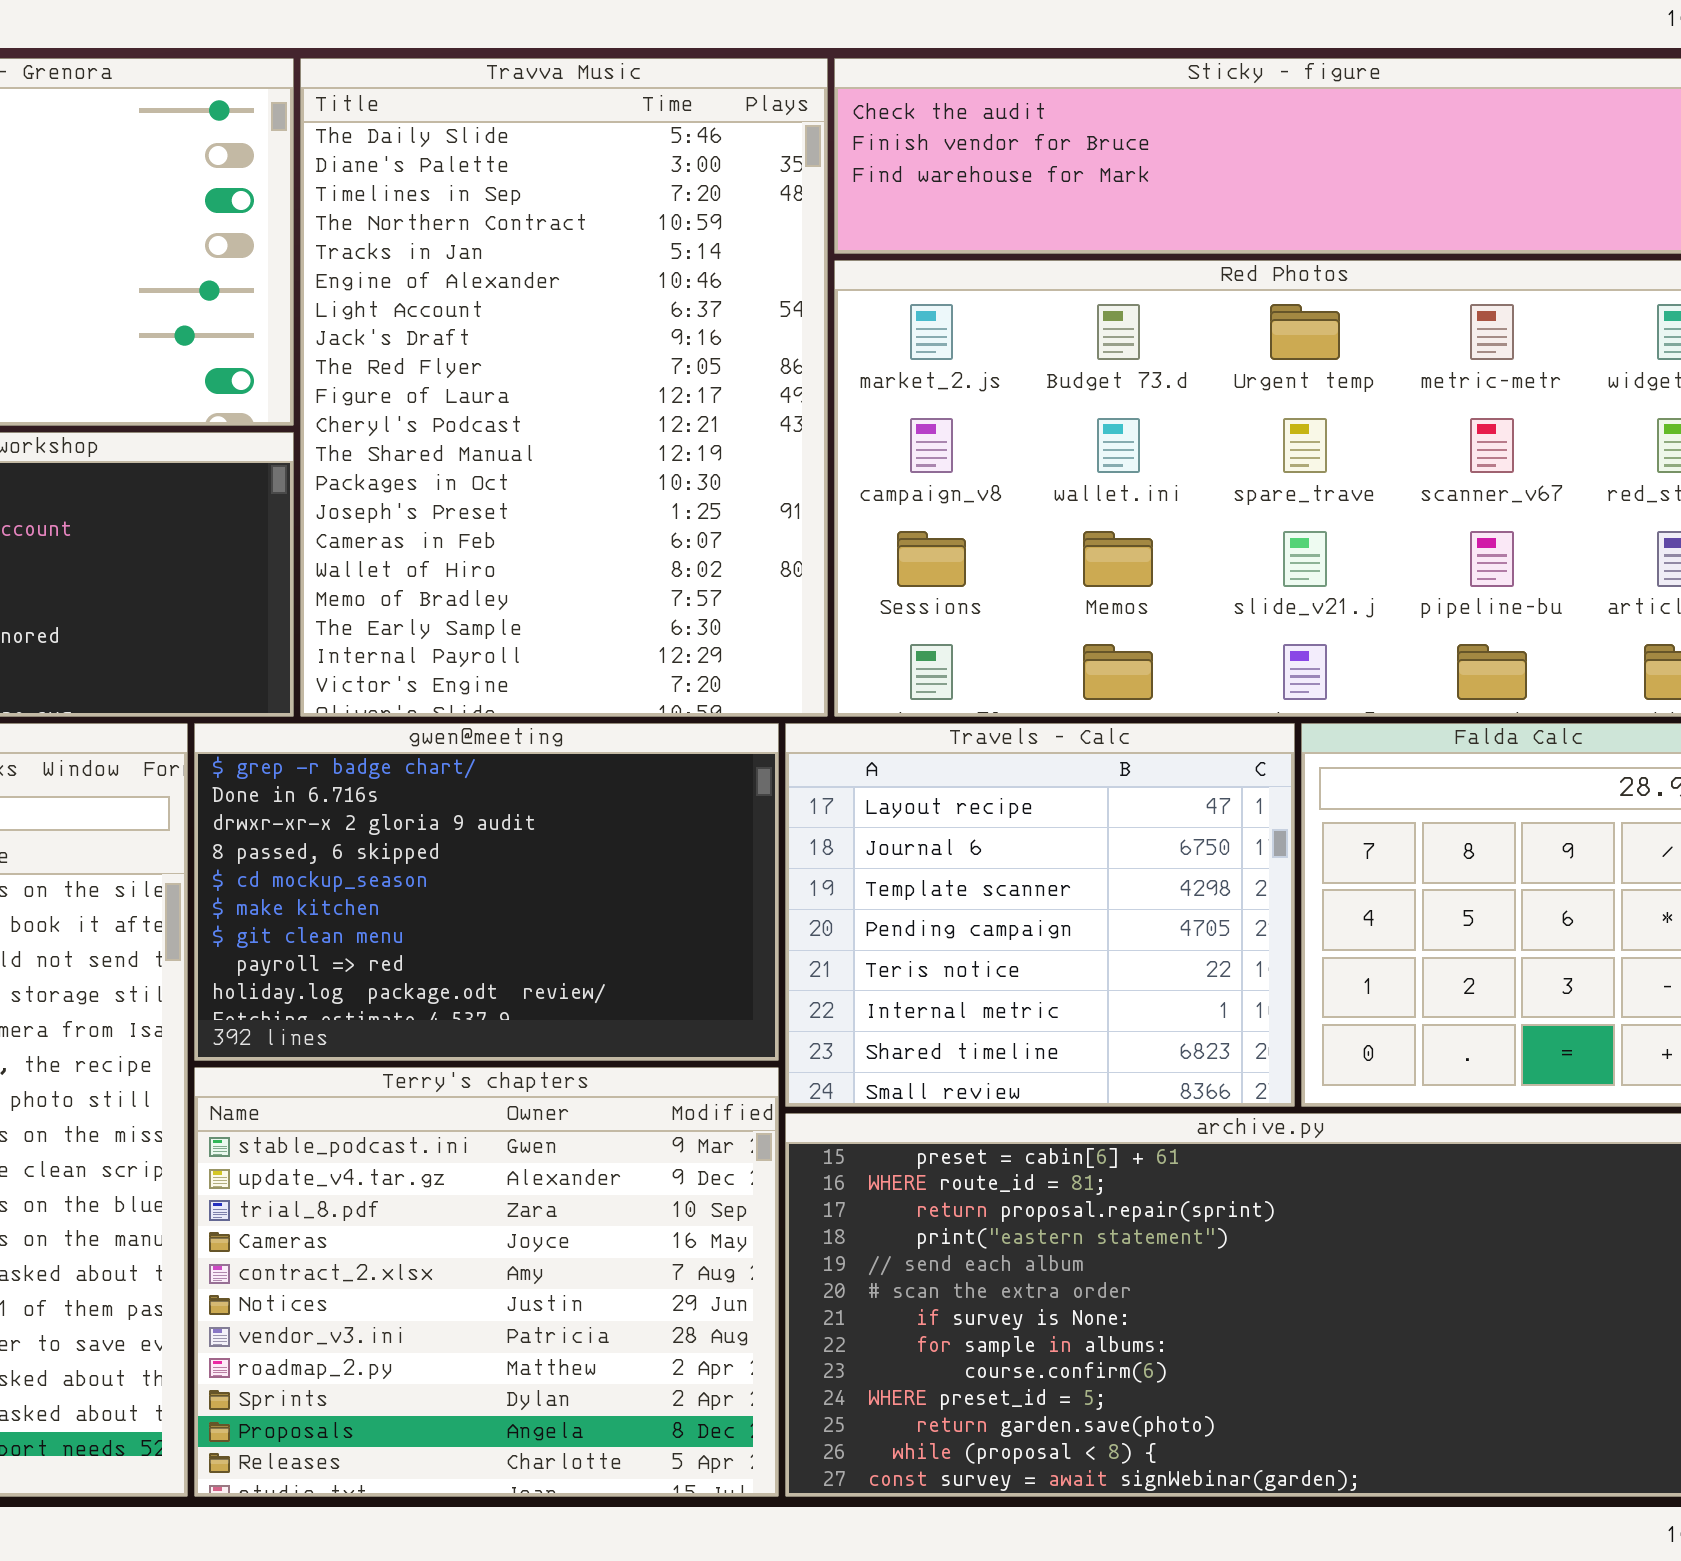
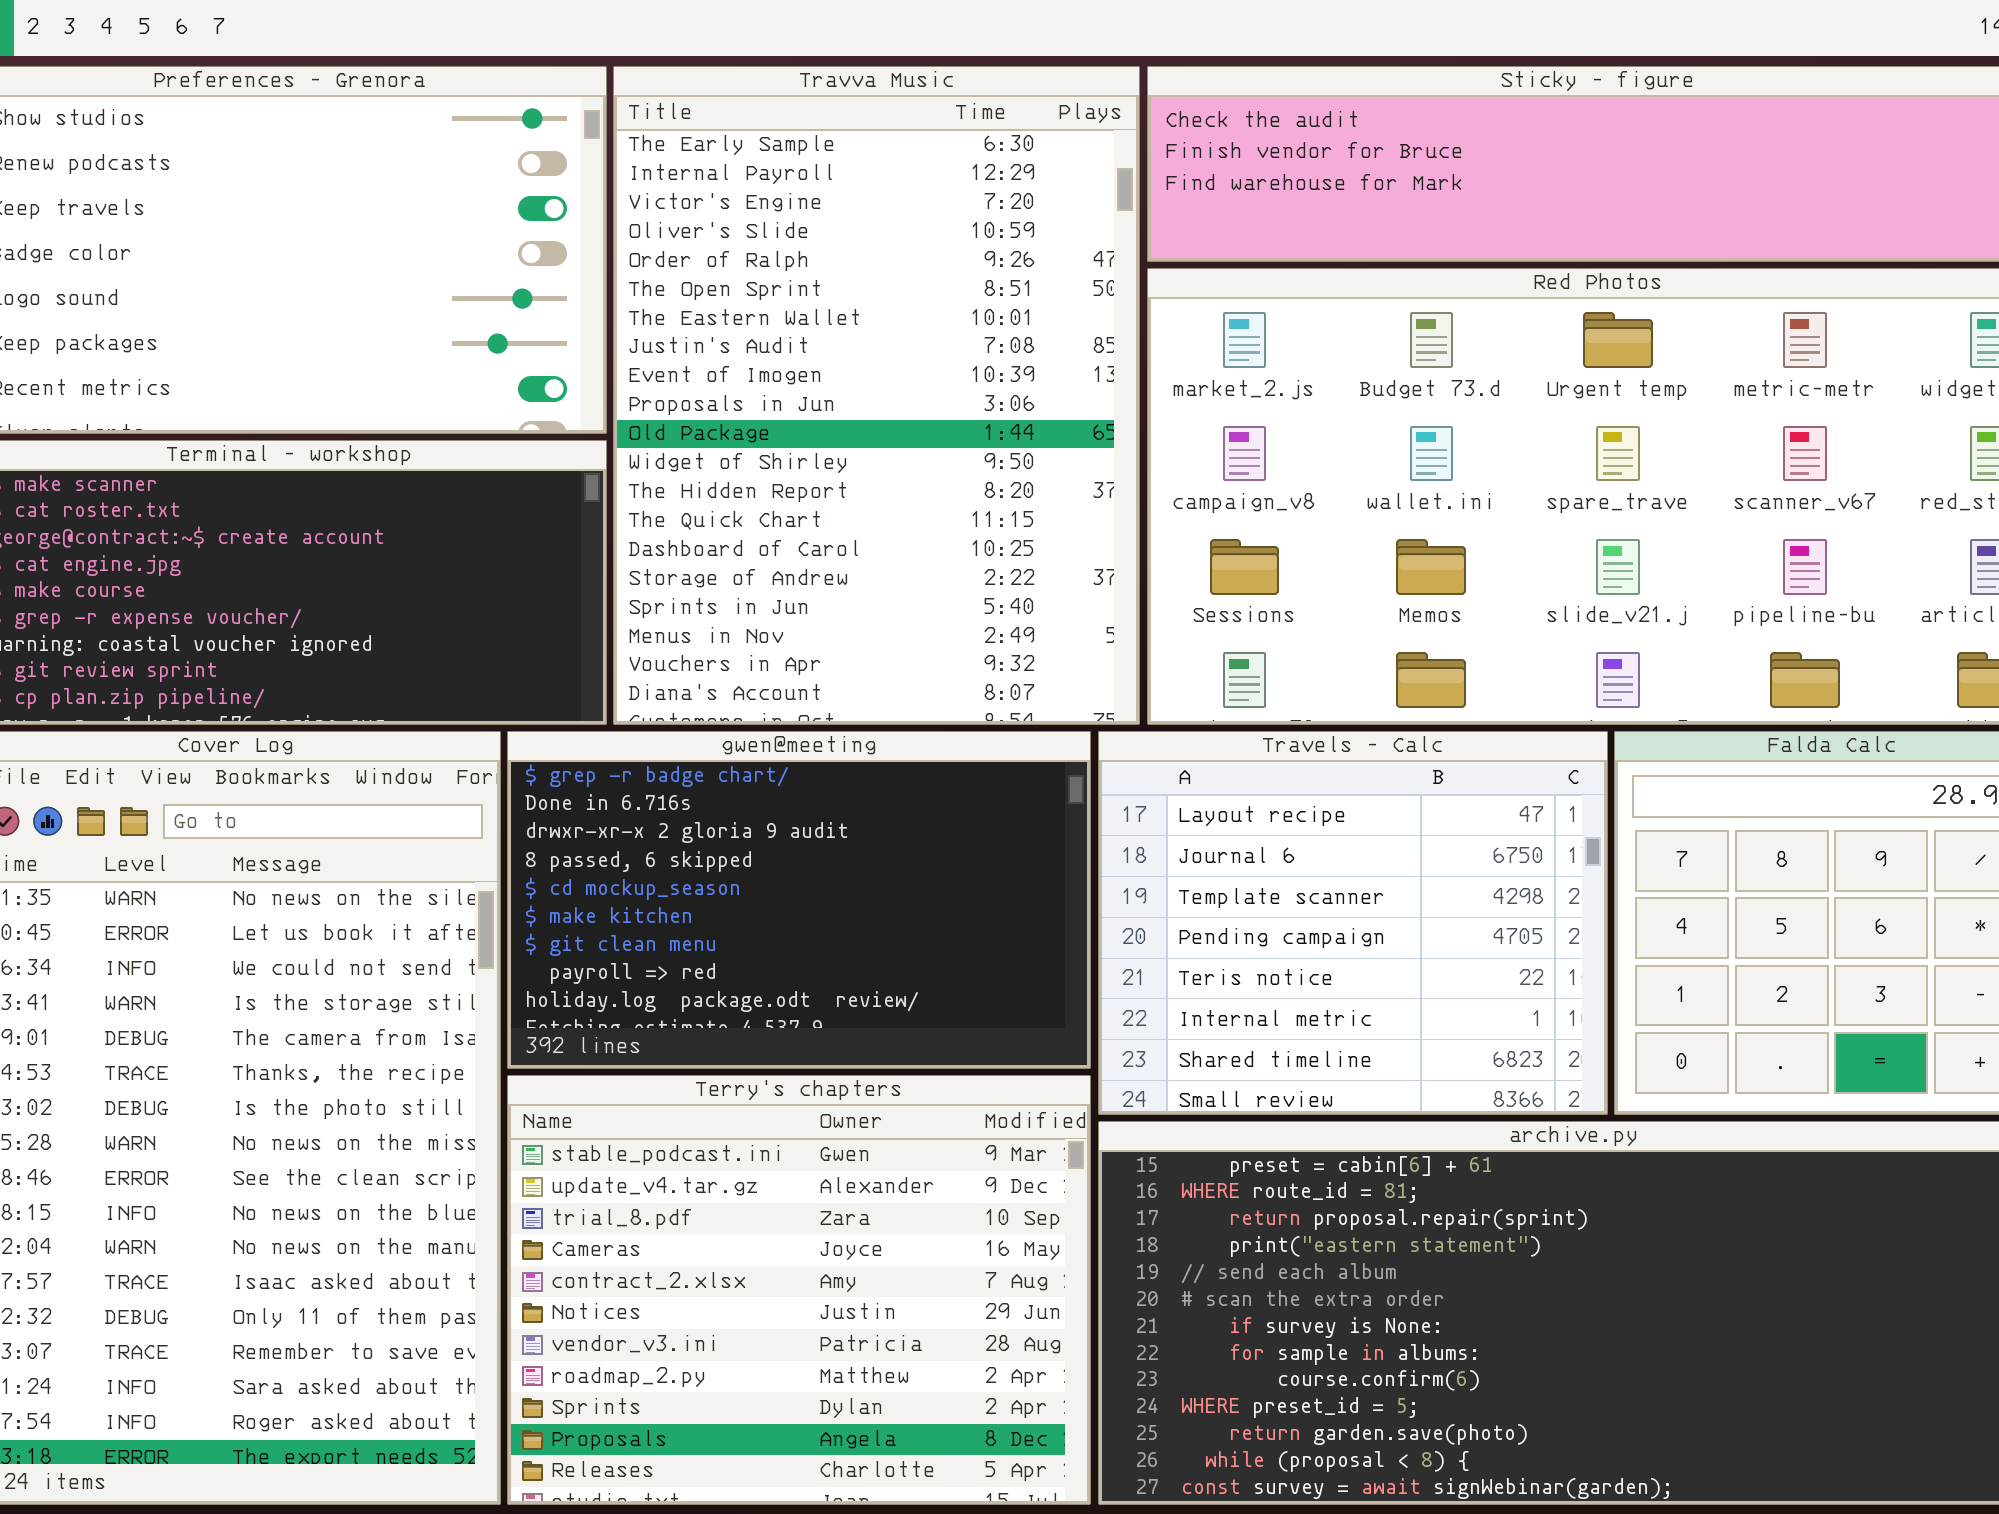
Travva Music: [300,58,828,717] -> [613,66,1140,725], scrolled down 17 rows

